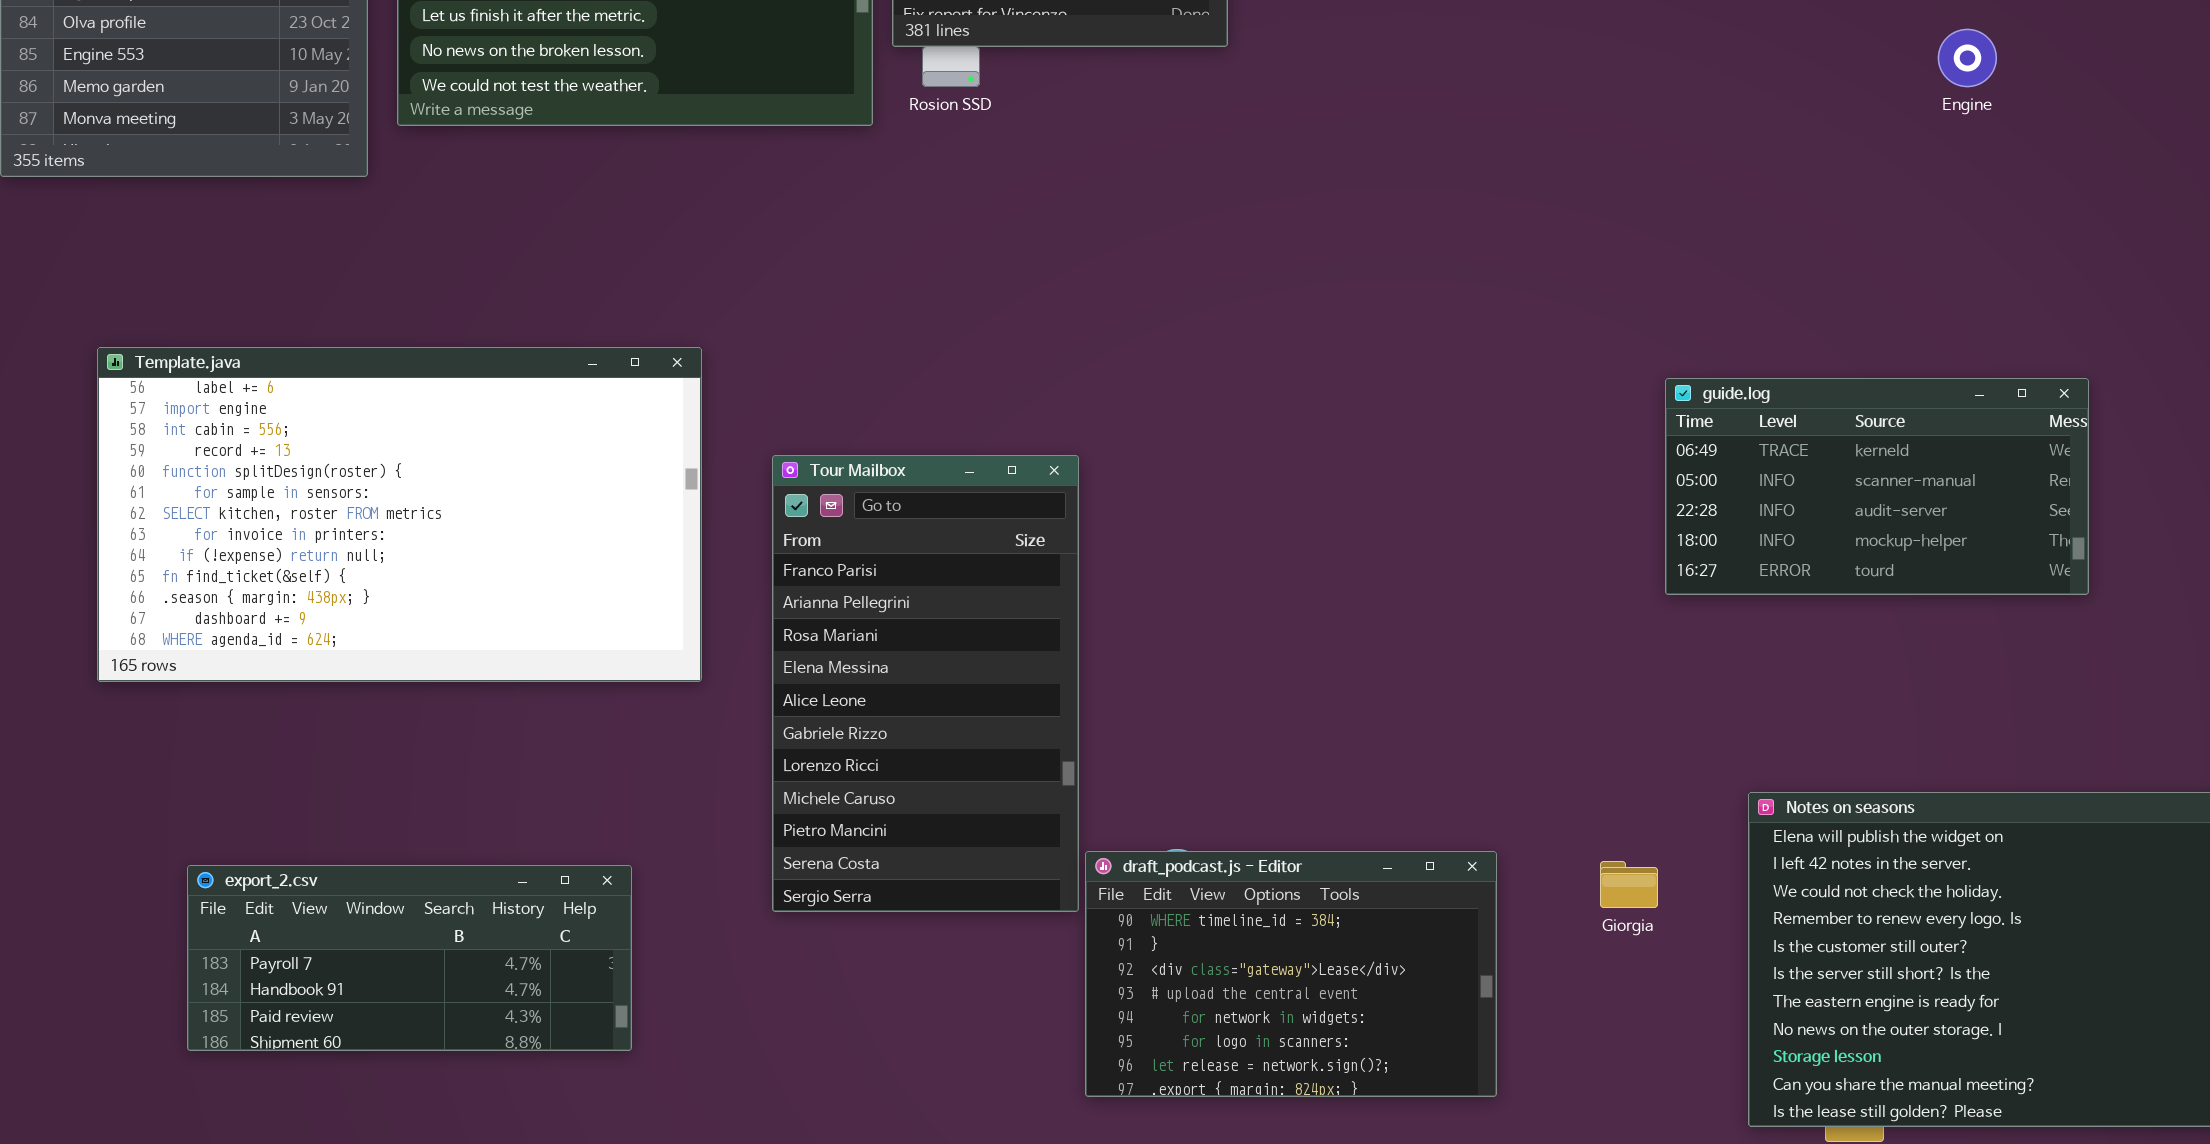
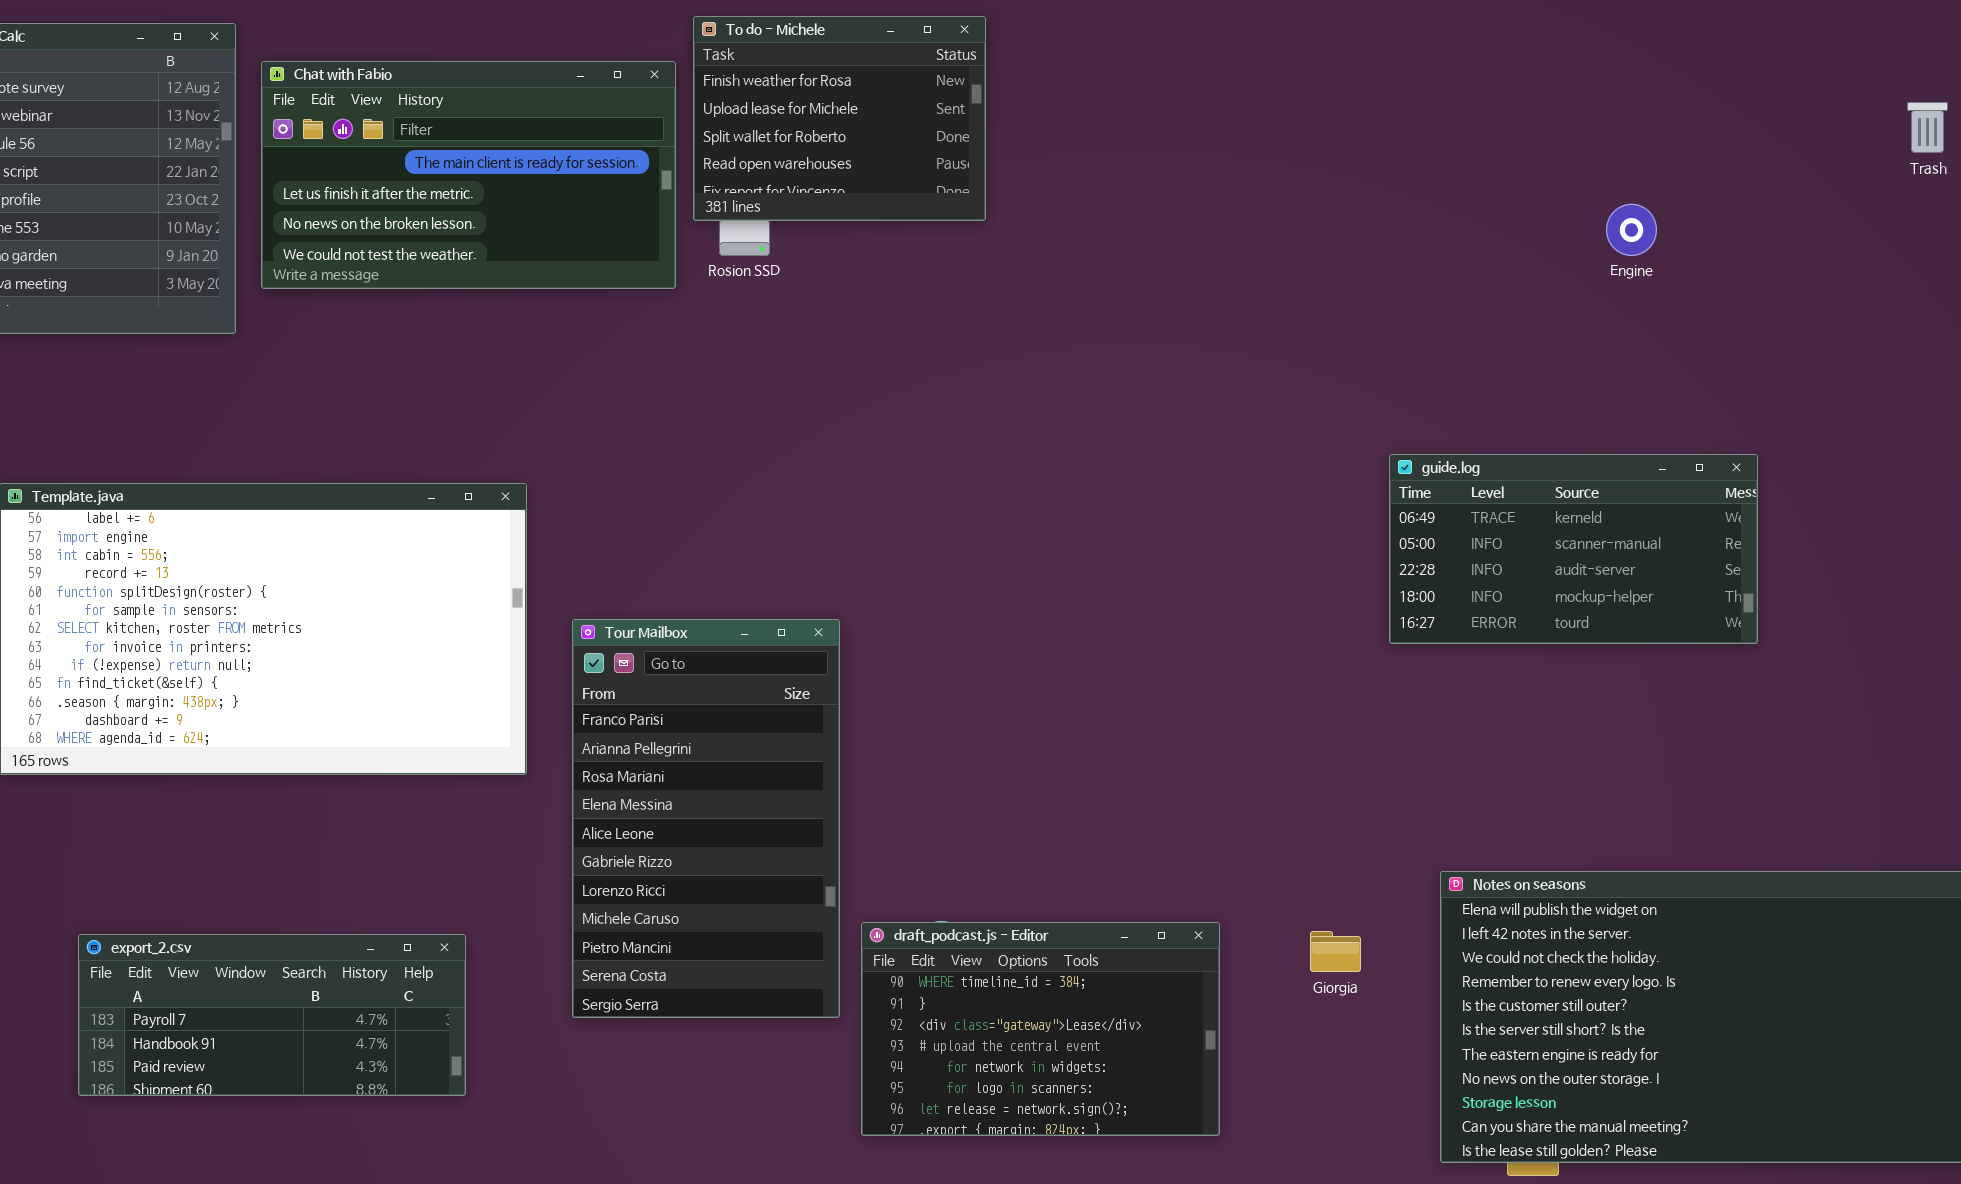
guide.log: [1665,378,2089,595] -> [1389,454,1758,644], moved
Tour Mailbox: [772,455,1079,912] -> [572,619,840,1018], moved

